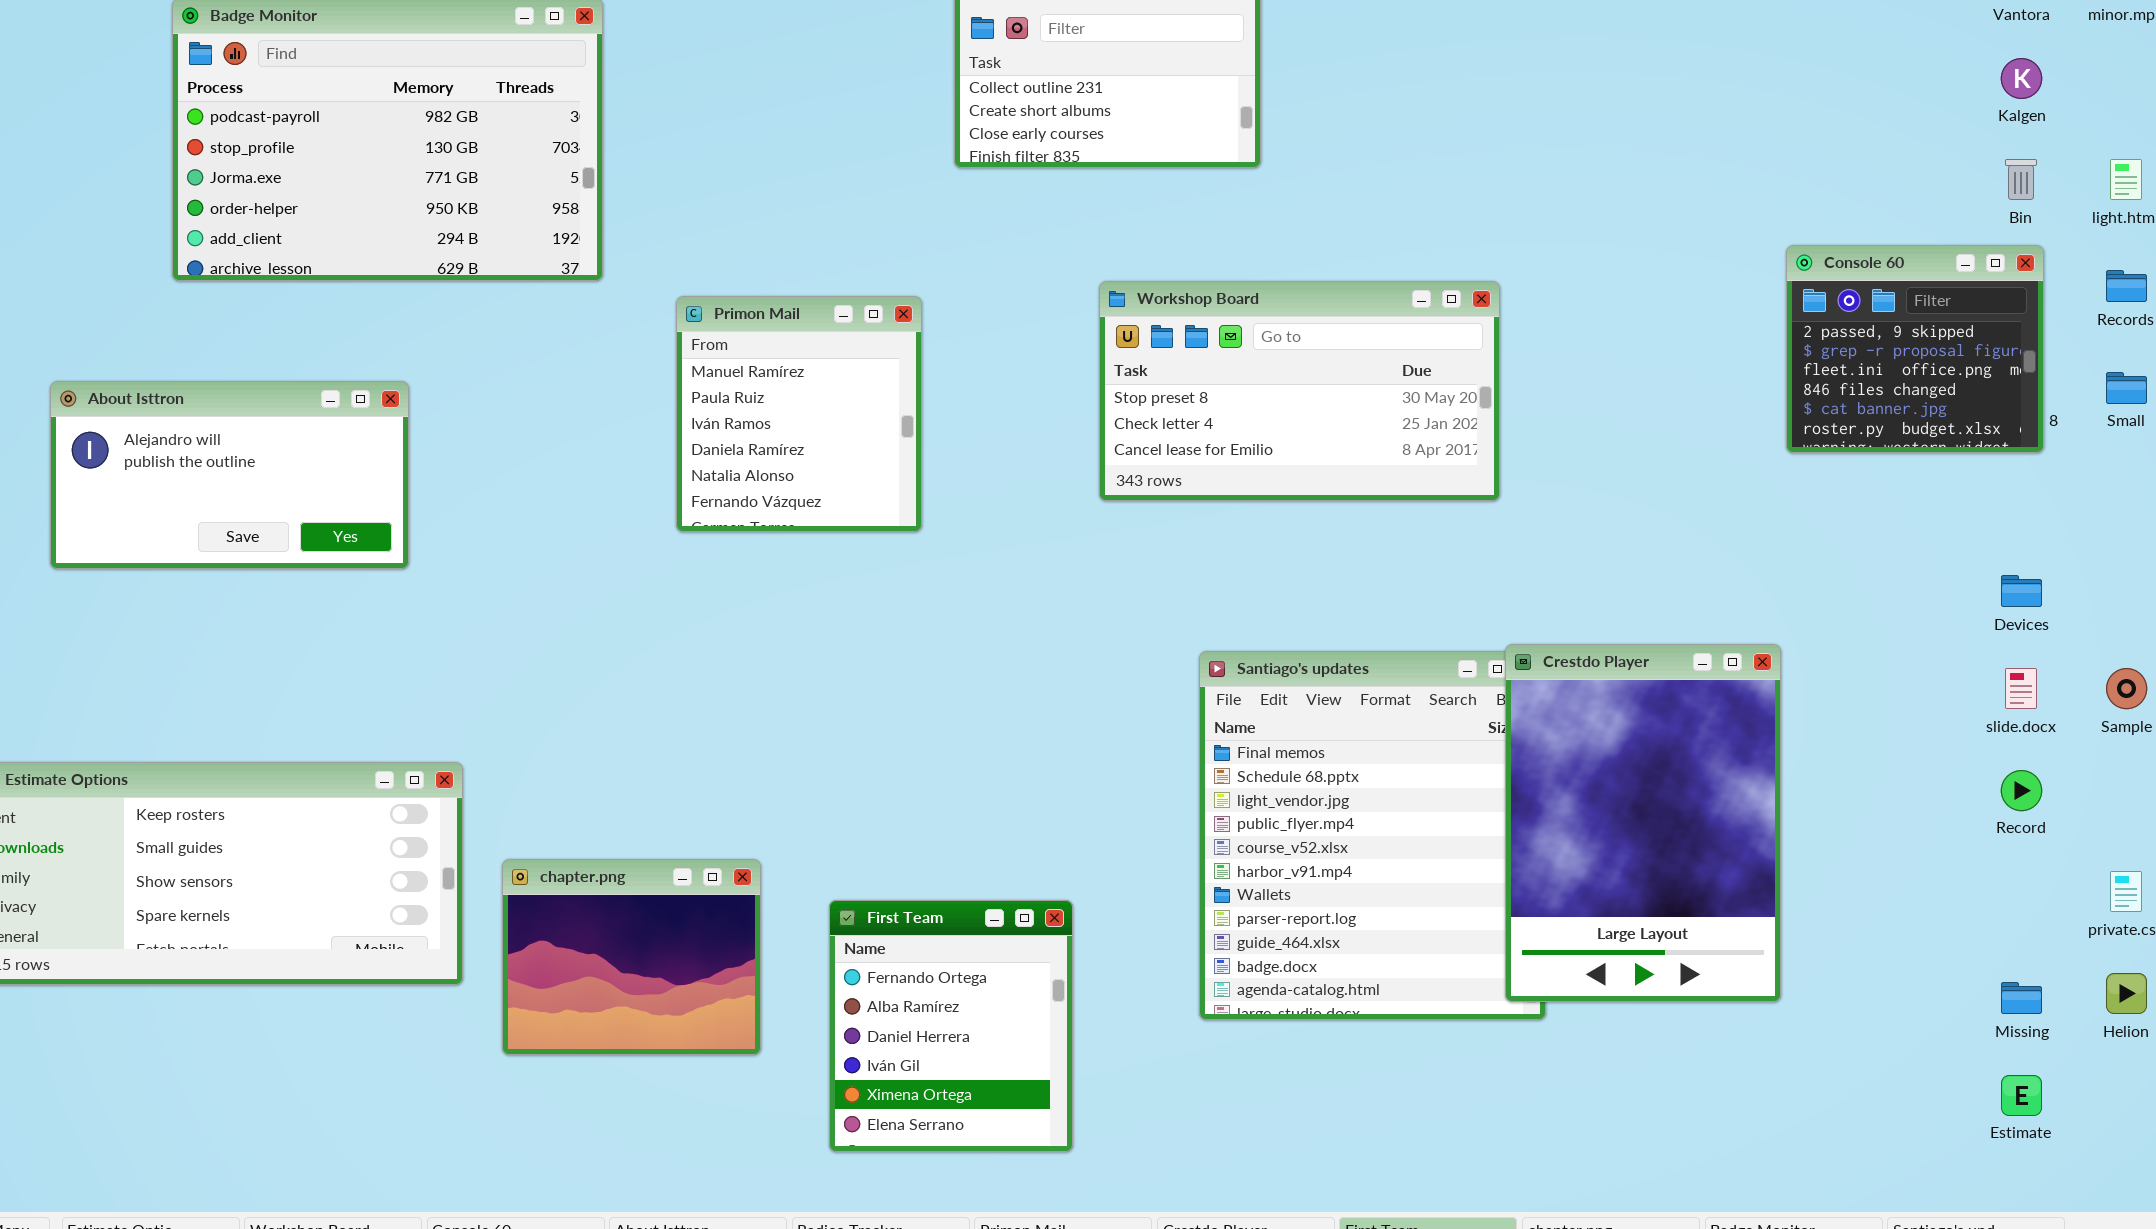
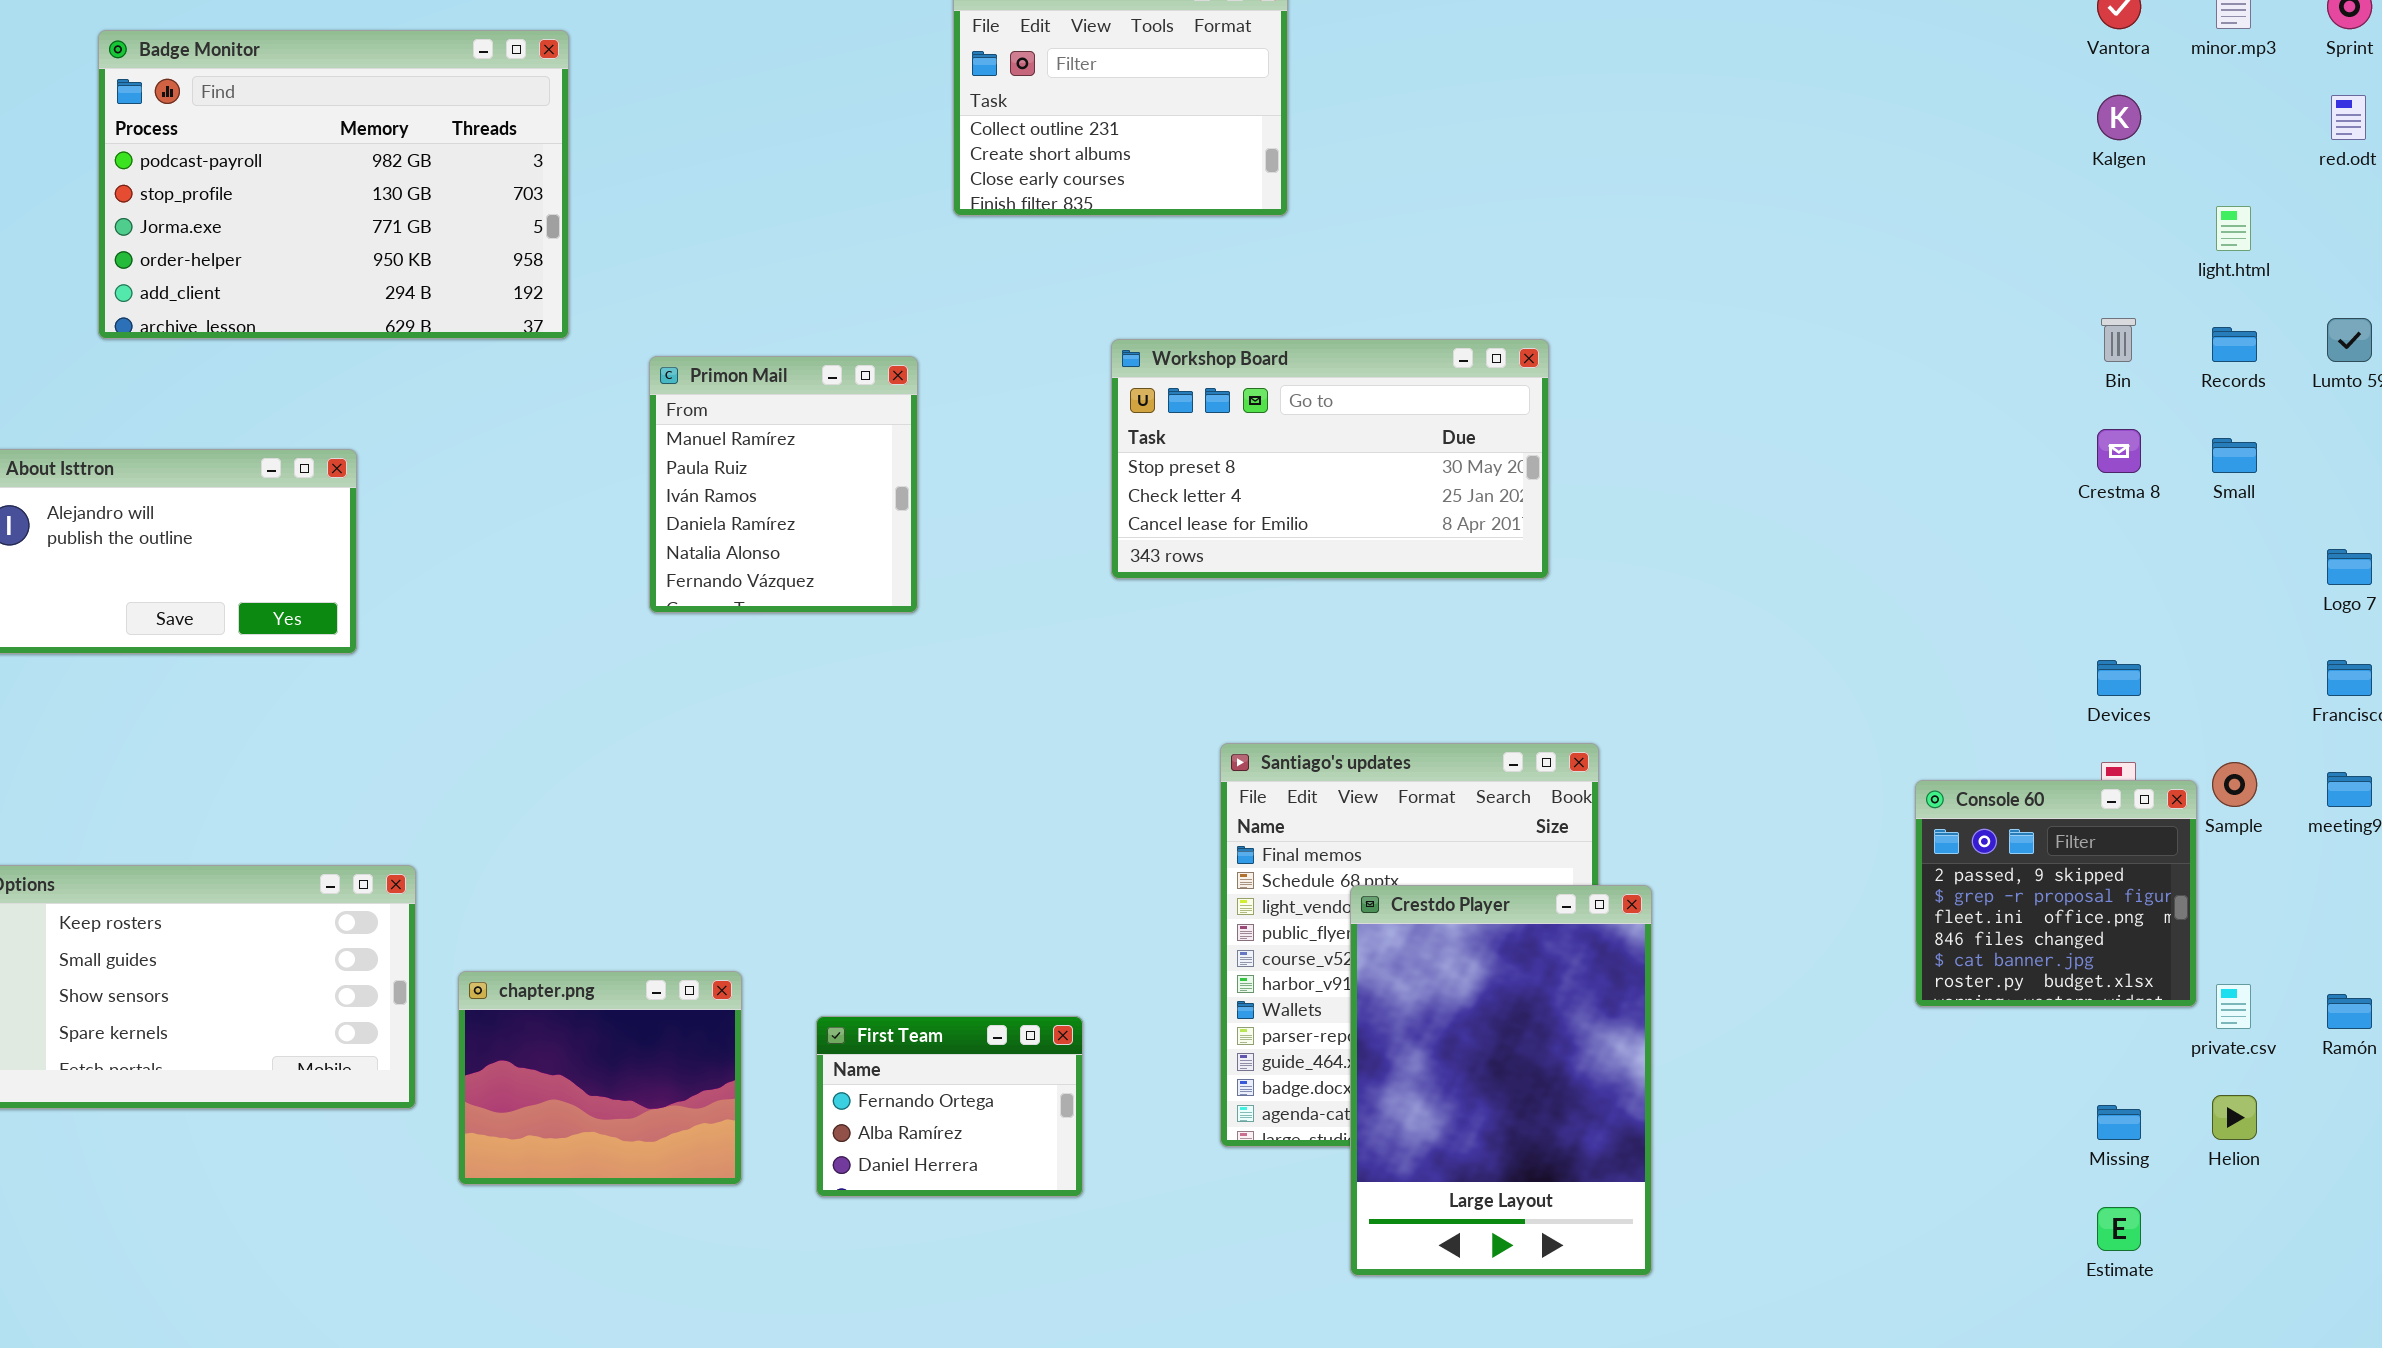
Bin: [2005,159,2037,200] -> [2101,318,2136,362], moved
Console 60: [1786,245,2044,453] -> [1915,780,2197,1007], moved
Crestdo Player: [1505,644,1781,1002] -> [1350,885,1652,1276], moved
First Team: [829,900,1073,1152] -> [816,1016,1083,1197], resized

